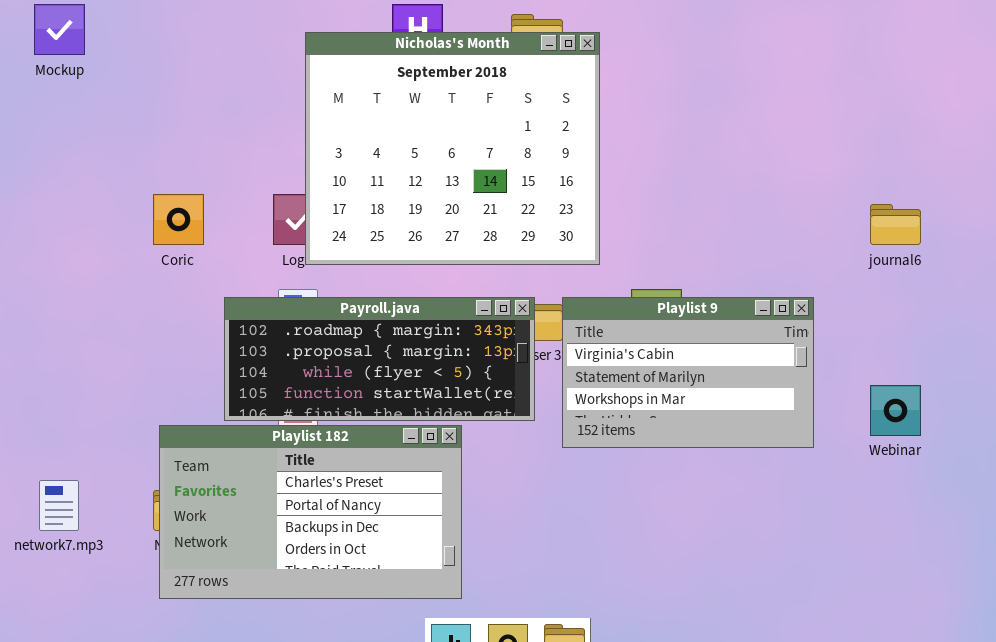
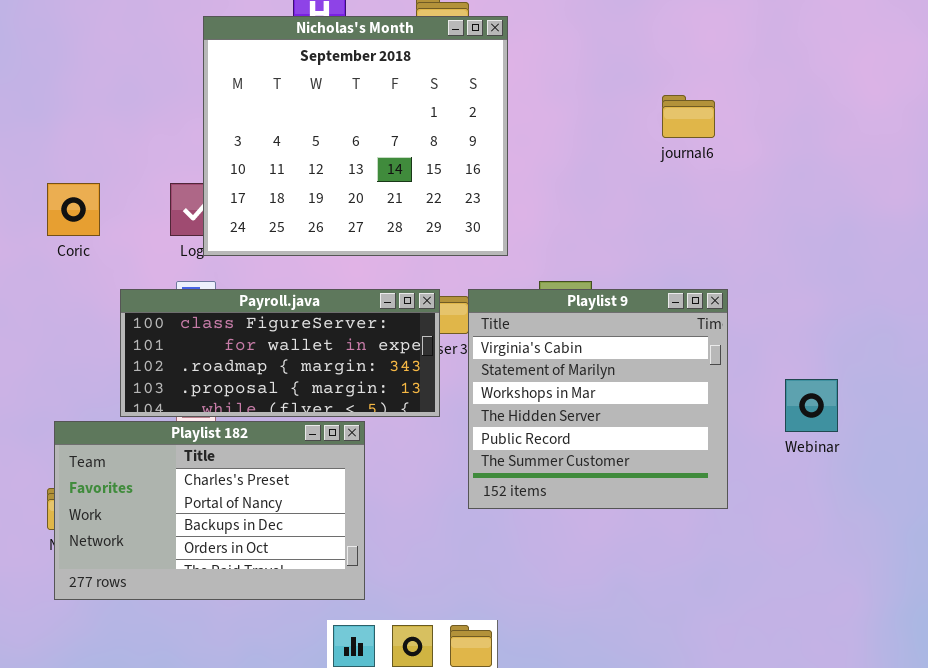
journal6: [870,204,921,245] -> [662,95,715,138], moved
Payroll.java: [224,297,535,421] -> [120,289,440,417], scrolled up 2 rows
Playlist 9: [562,297,814,448] -> [468,289,728,509], resized

